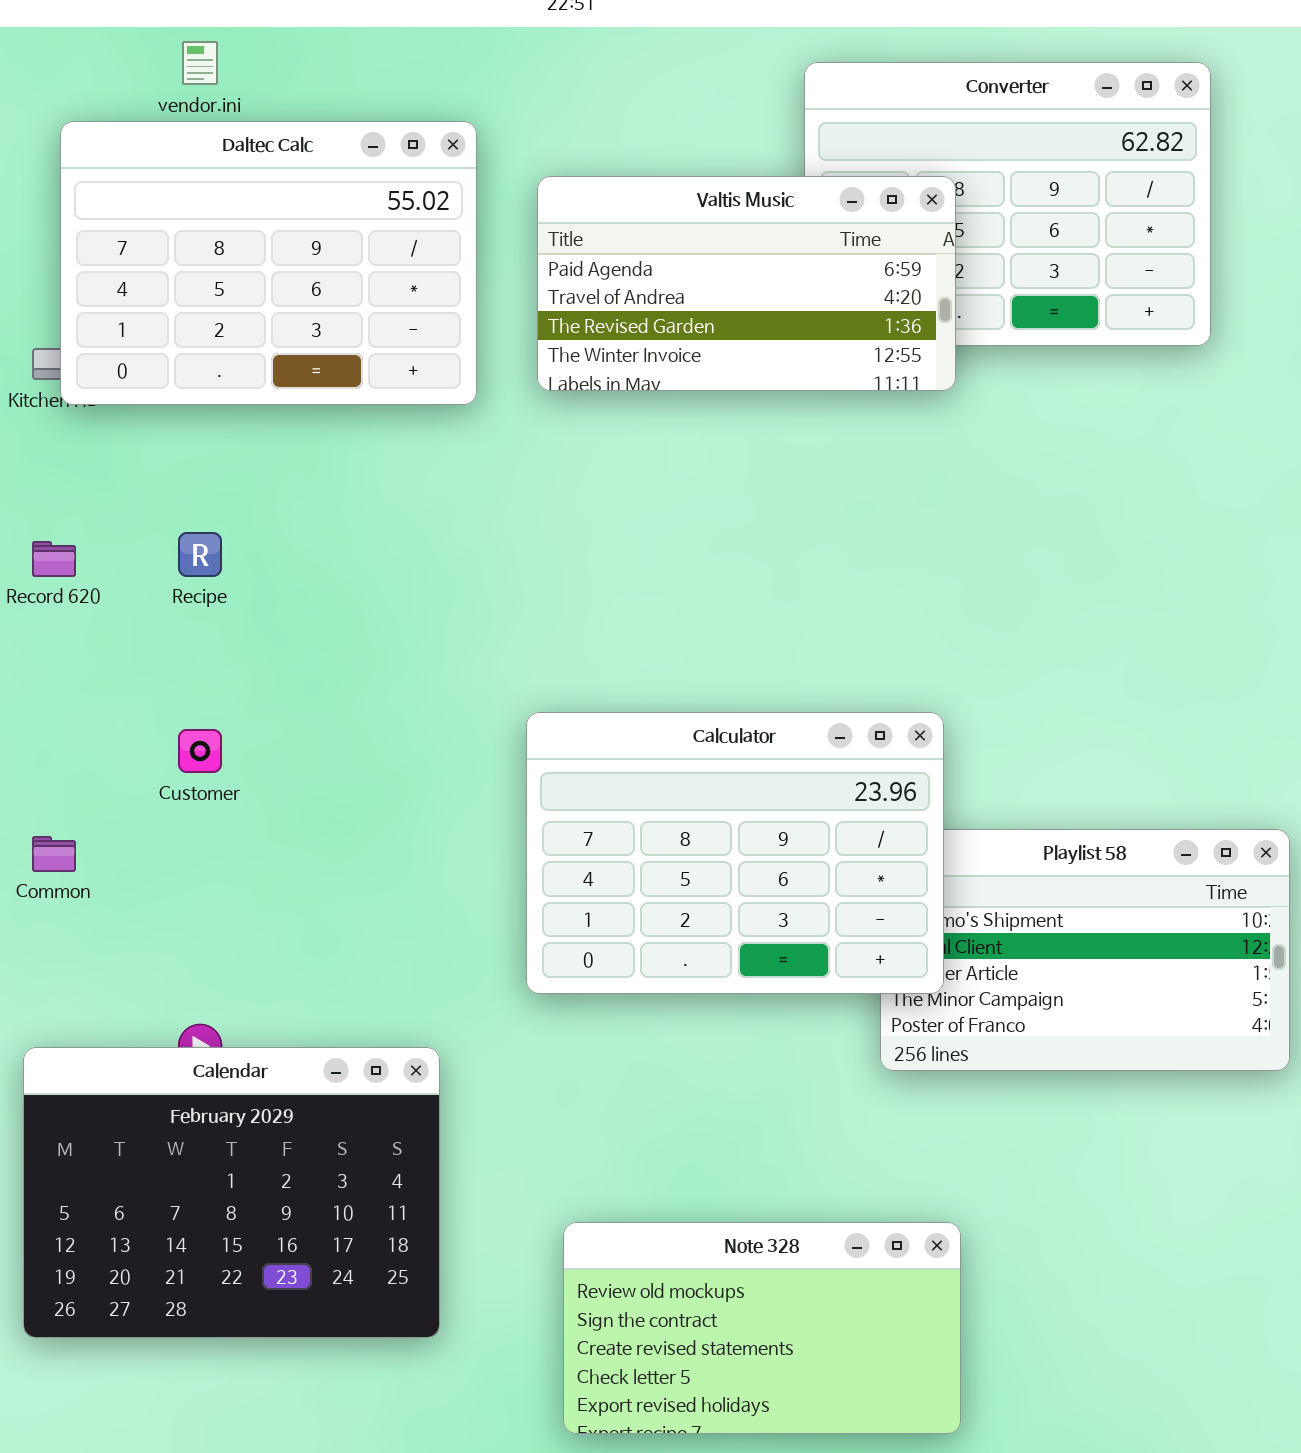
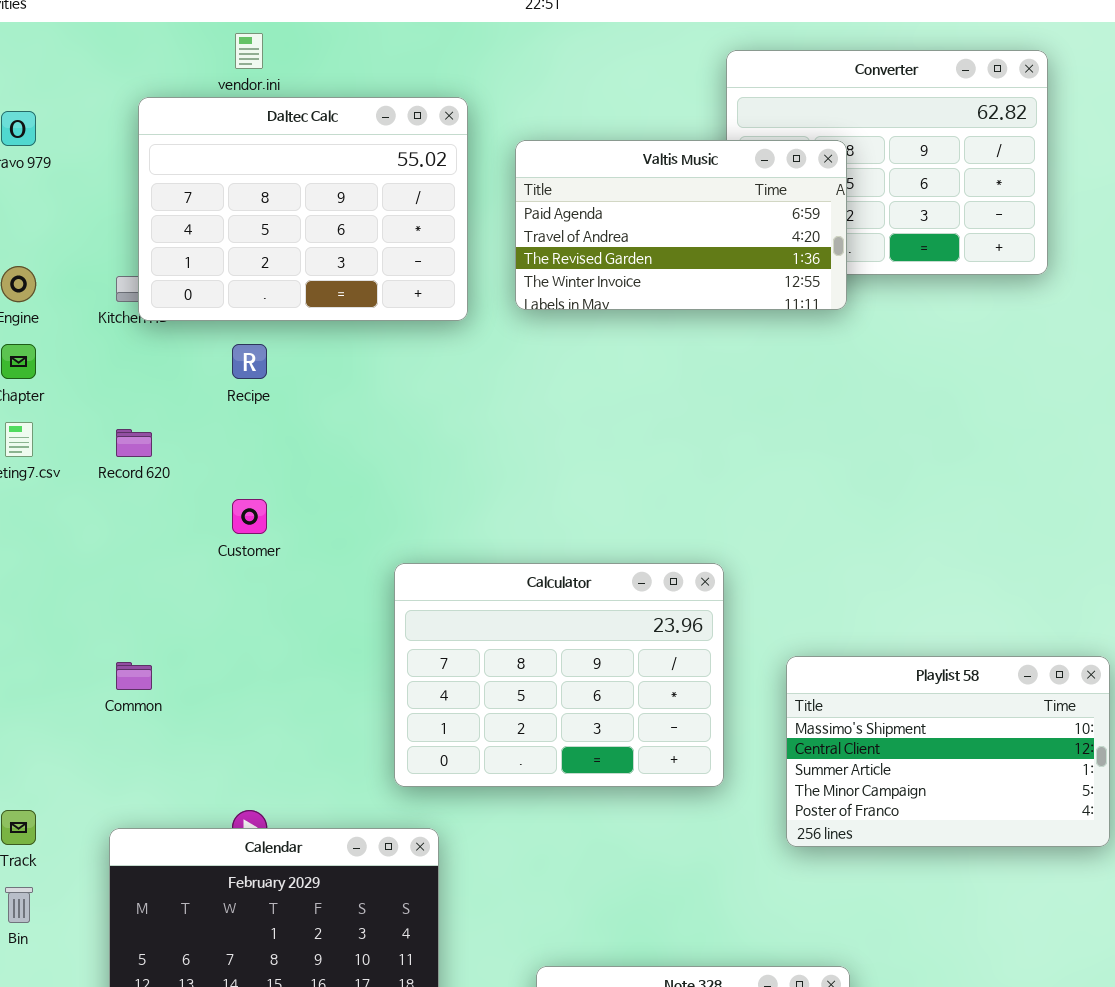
Recipe: [178,532,222,577] -> [232,344,267,379], moved
Calculator: [526,712,944,994] -> [394,563,724,787], moved
Customer: [178,729,222,773] -> [232,499,267,534], moved

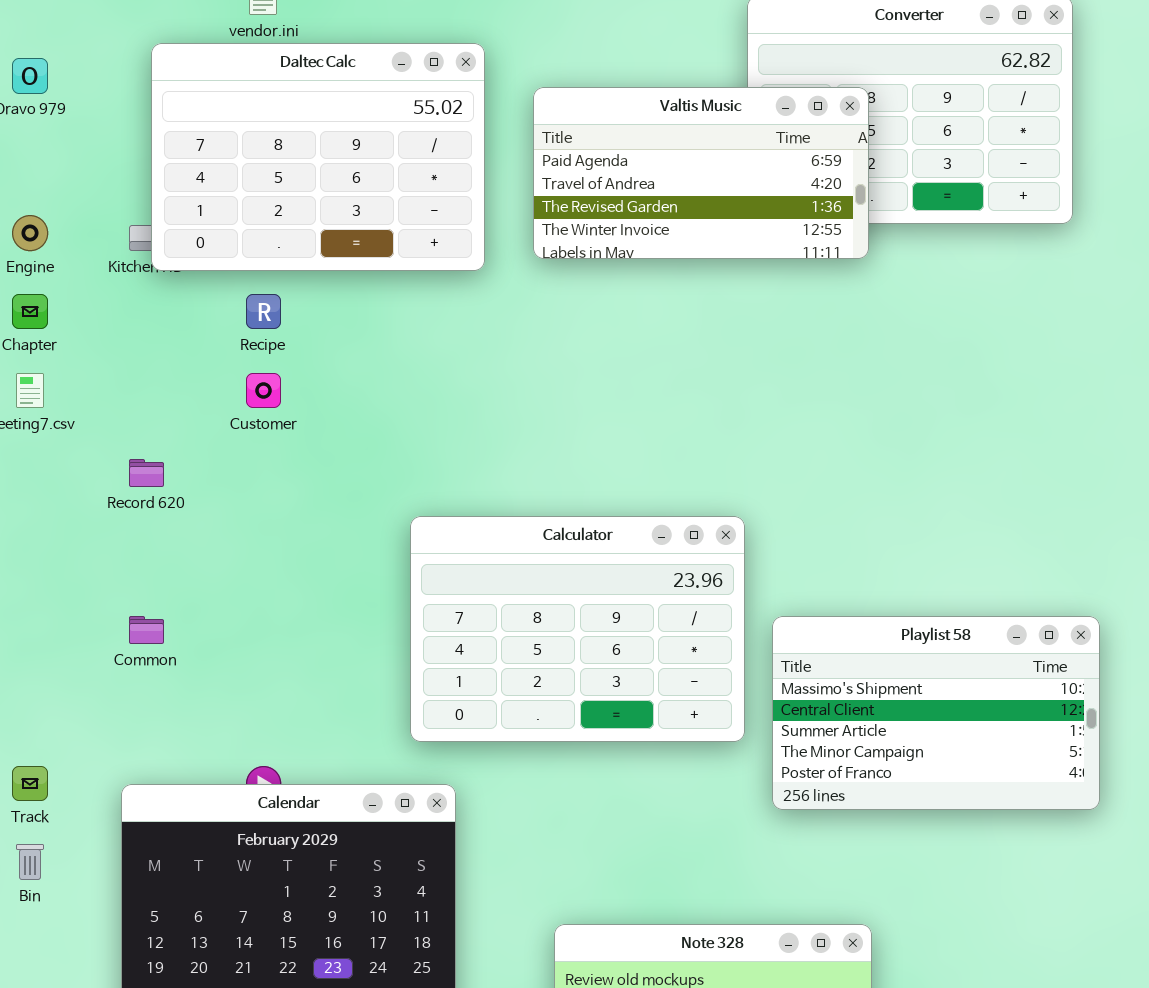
Record 620: [116,429,152,457] -> [129,459,164,487], moved
Customer: [232,499,267,534] -> [246,373,281,408], moved
Playlist 58: [786,656,1110,847] -> [772,616,1100,810], moved

